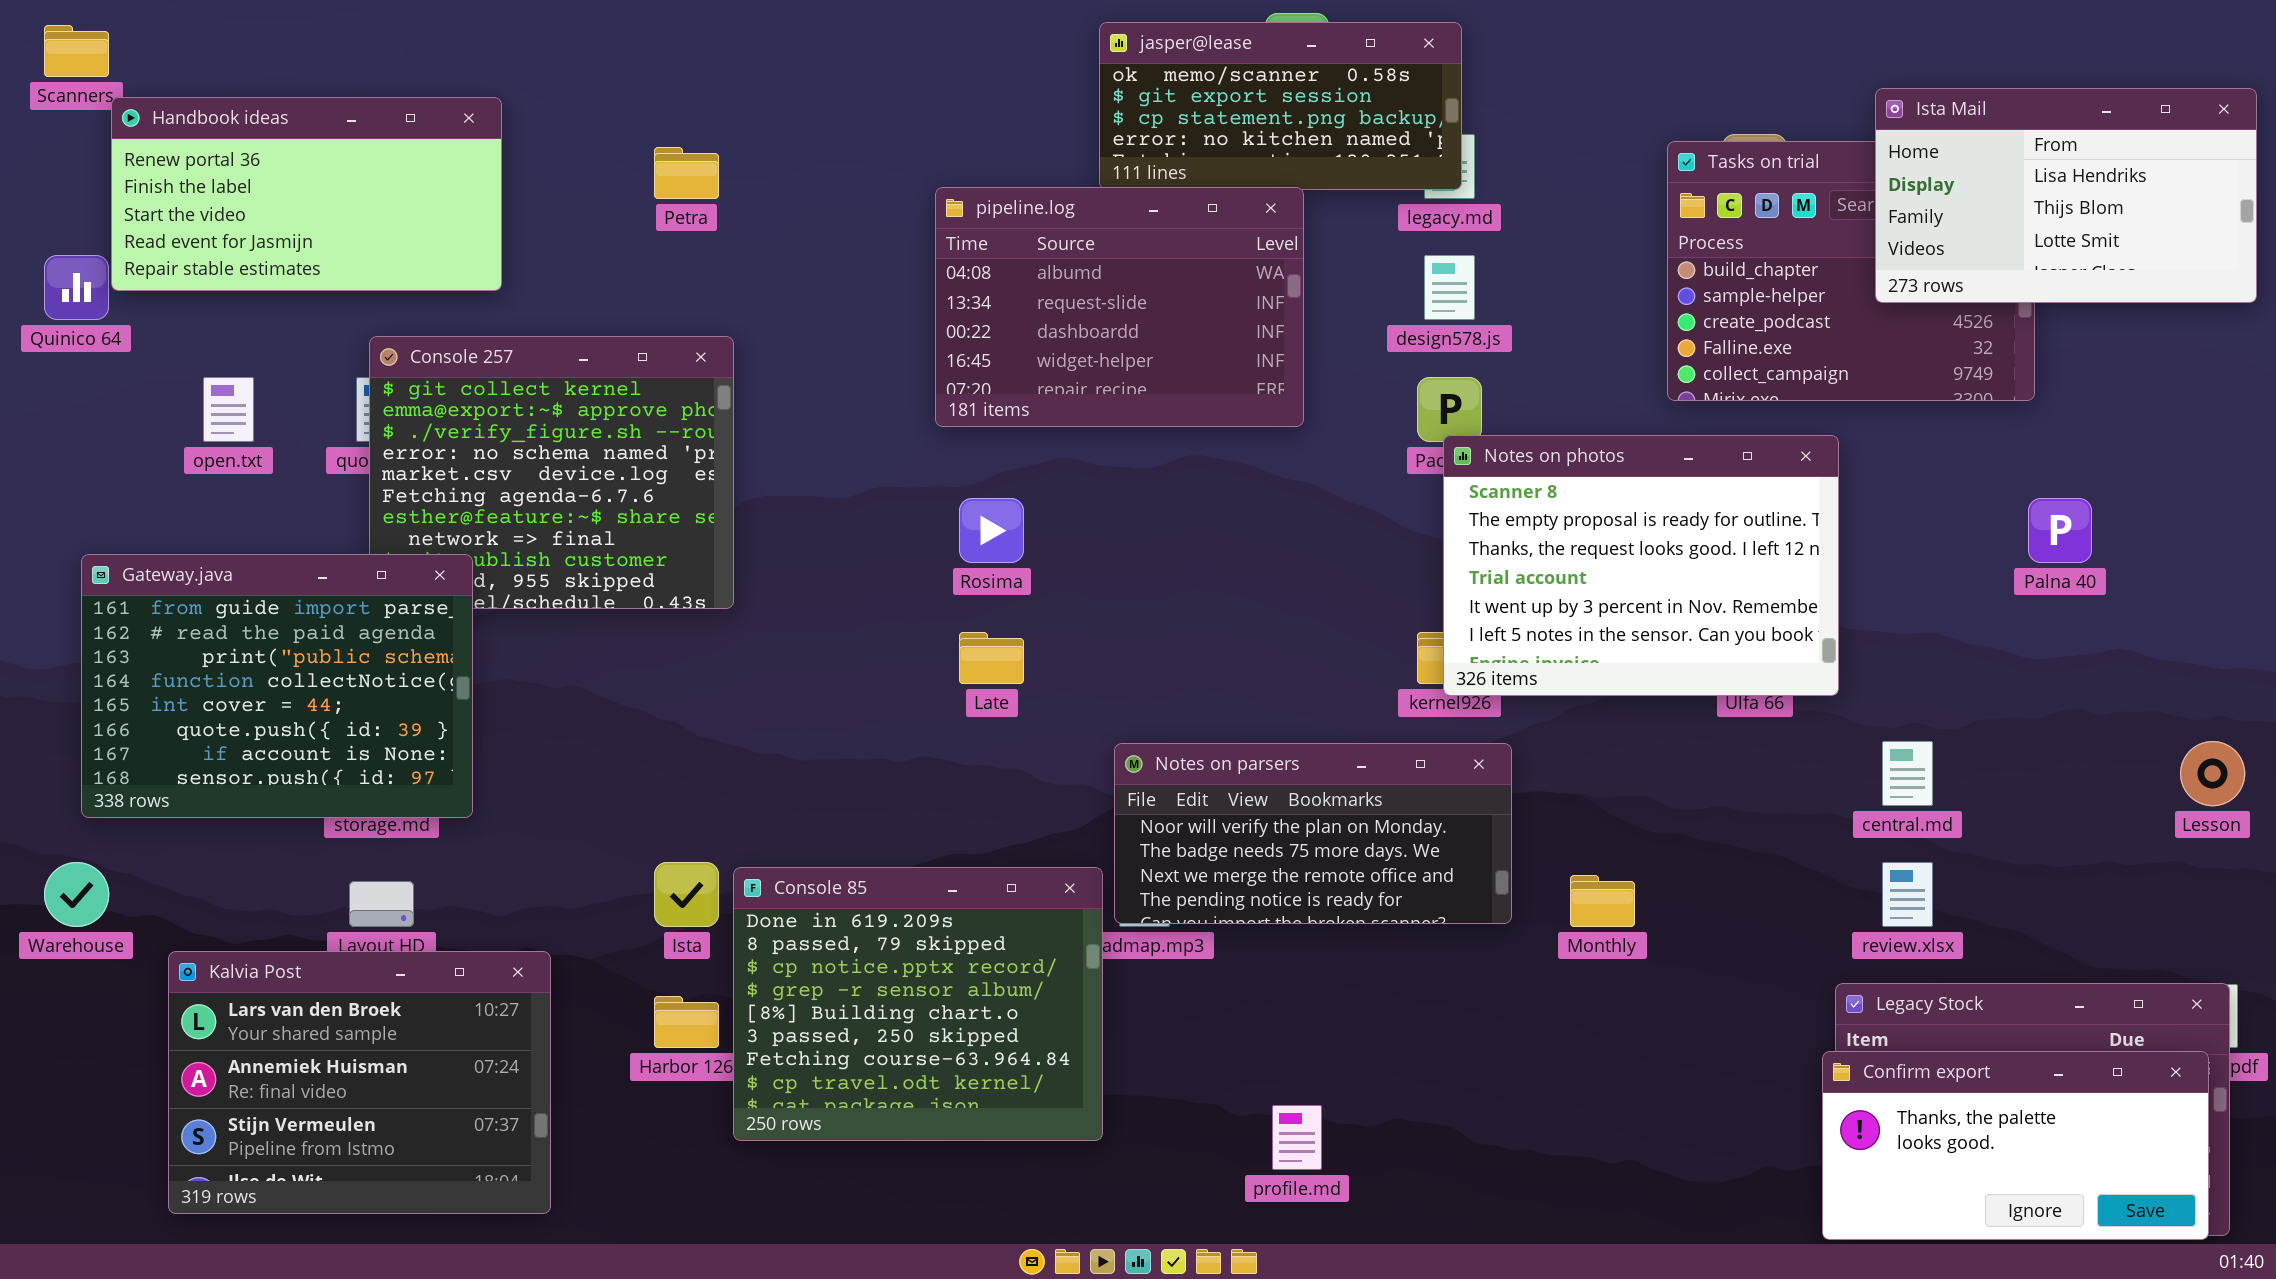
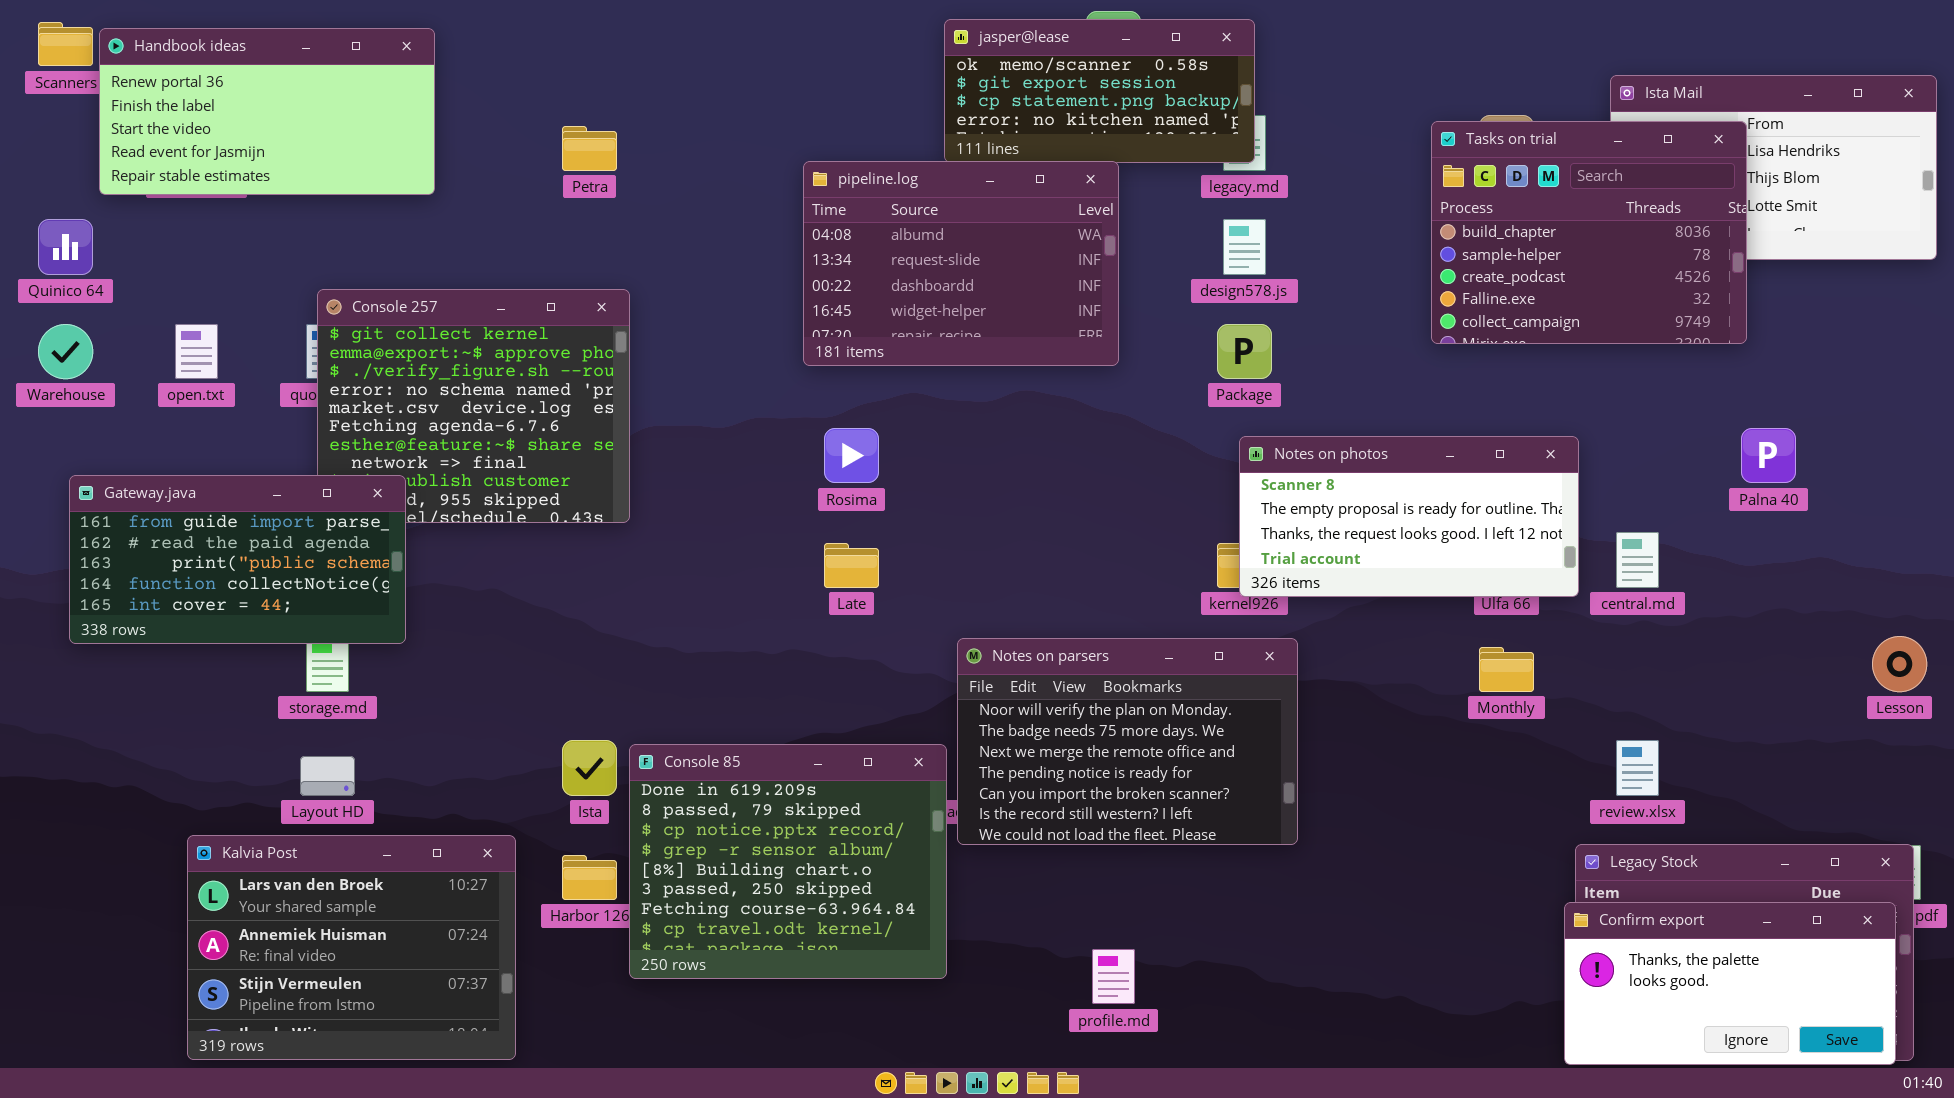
Handbook ideas: [111,97,502,291] -> [99,28,435,195], moved
Tasks on trial: [1667,141,2035,401] -> [1431,121,1747,344], raised
Notes on photos: [1443,435,1839,696] -> [1239,436,1579,597], resized
Gateway.java: [81,554,473,818] -> [69,475,406,644], resized
central.md: [1882,741,1933,806] -> [1616,532,1659,588], moved
Notes on parsers: [1114,743,1512,924] -> [957,638,1298,845], resized
Warehouse: [44,862,109,927] -> [38,324,93,379], moved
Monthly: [1570,875,1635,927] -> [1479,647,1534,692], moved
Kalvia Post: [168,951,551,1214] -> [187,835,516,1060], moved

